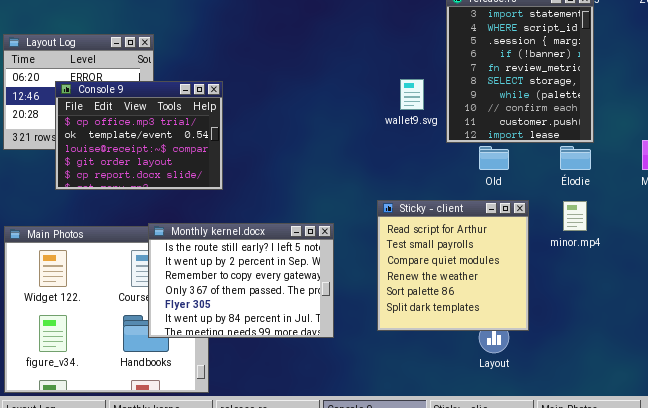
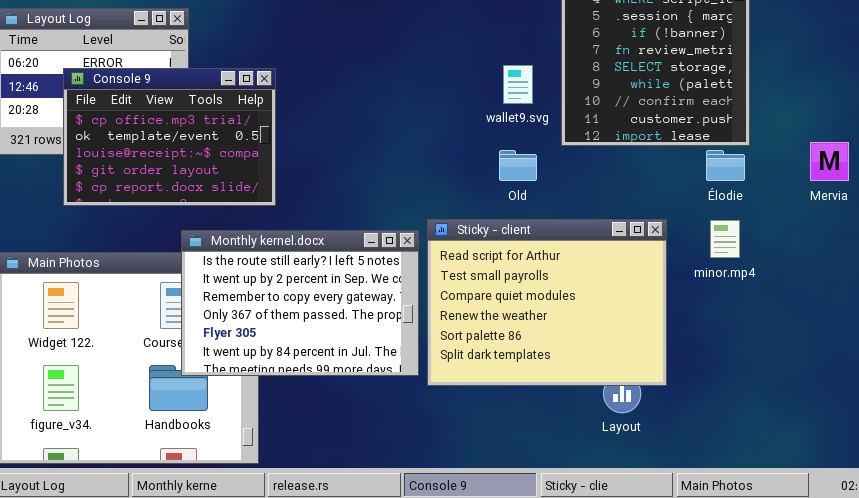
Old: [479,146,509,170] -> [499,150,537,181], moved
Sticky - client: [377,200,529,331] -> [427,219,667,386], resized
Monthly kernel.docx: [148,223,334,338] -> [181,230,419,376], moved

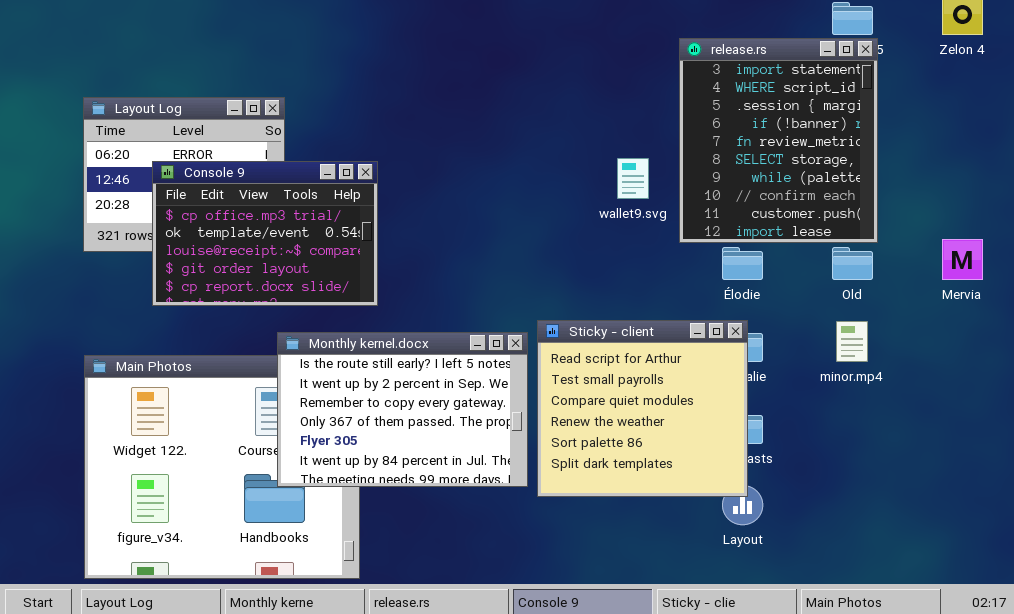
Old: [499,150,537,181] -> [832,247,873,280], moved
Élodie: [706,150,745,181] -> [722,247,763,280], moved
Sticky - client: [427,219,667,386] -> [537,320,748,497], resized

